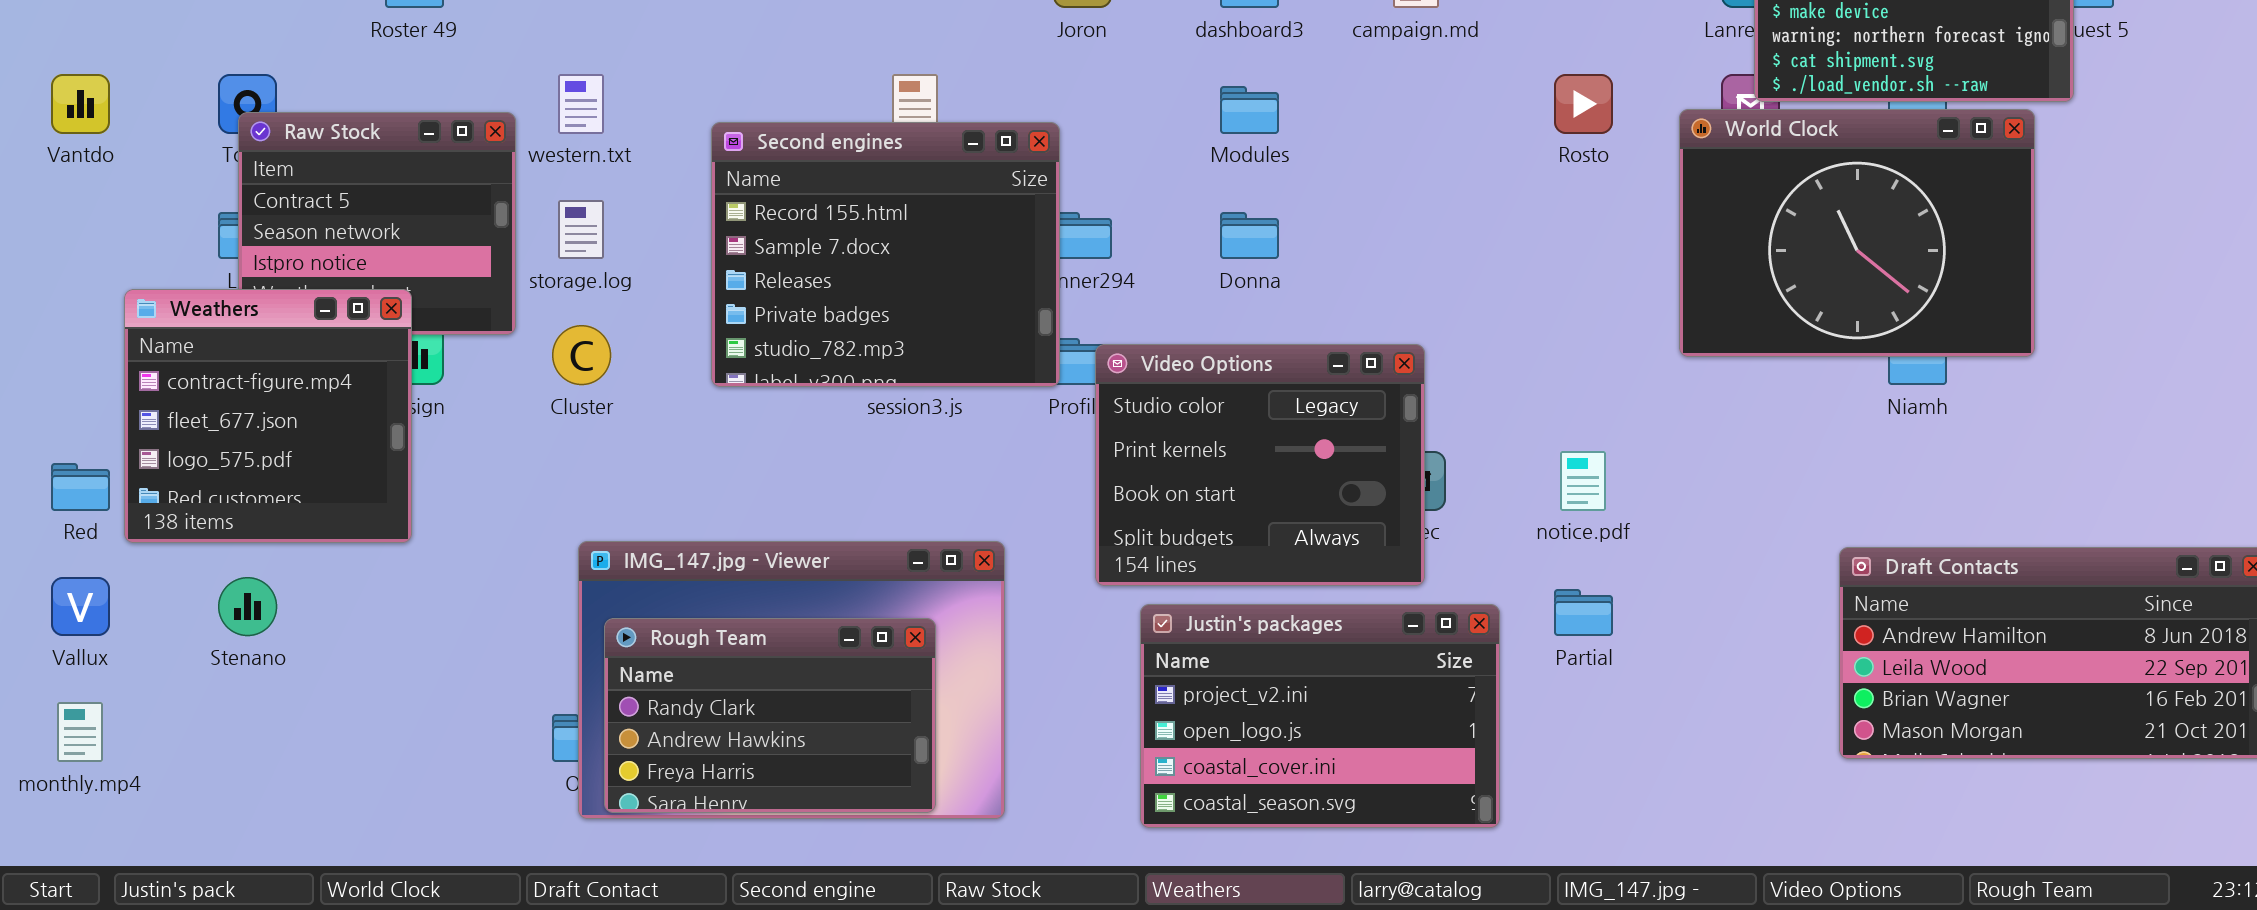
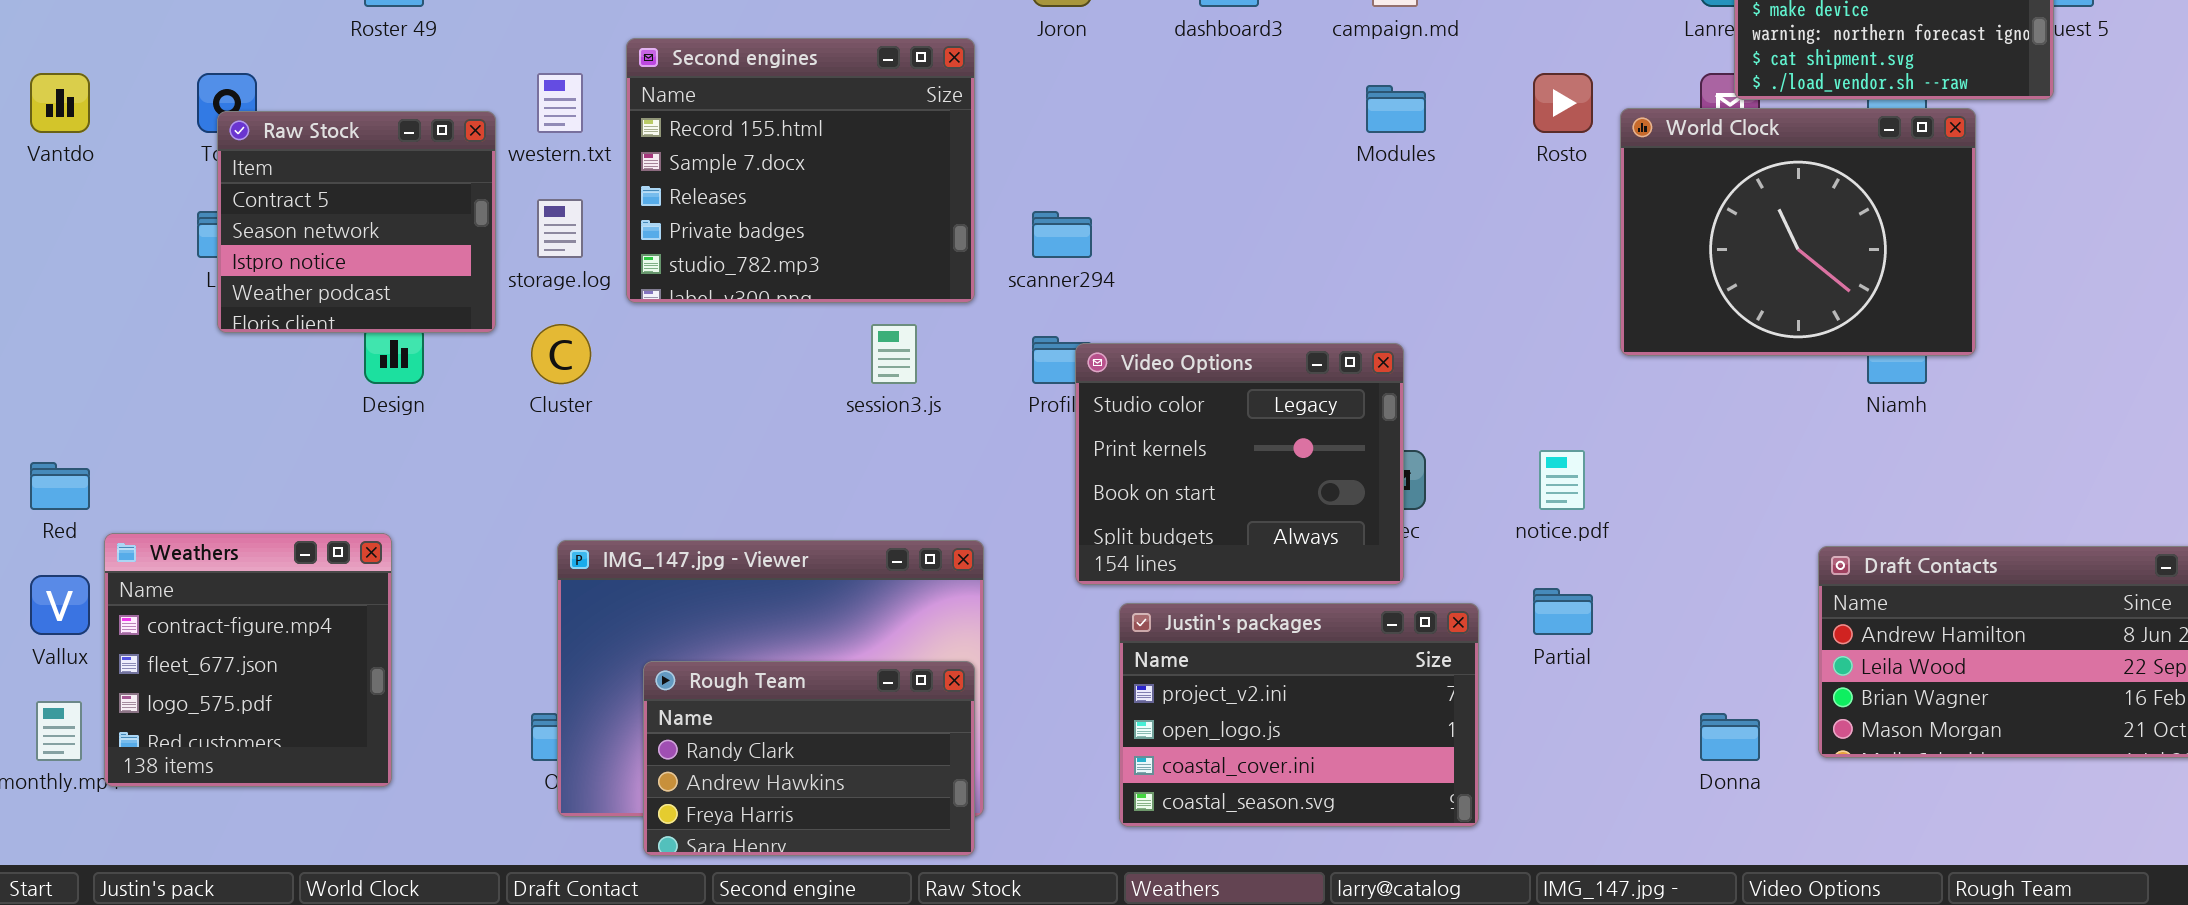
Modules: [1220,86,1279,134] -> [1366,85,1426,133], moved
World Clock: [1679,109,2035,357] -> [1620,108,1976,356], moved
Second engines: [711,122,1060,387] -> [626,38,975,303], moved
Donna: [1220,212,1279,259] -> [1700,713,1760,761], moved
Weathers: [124,289,412,543] -> [104,533,392,787], moved
Rough Team: [604,618,936,813] -> [643,661,975,856], moved

